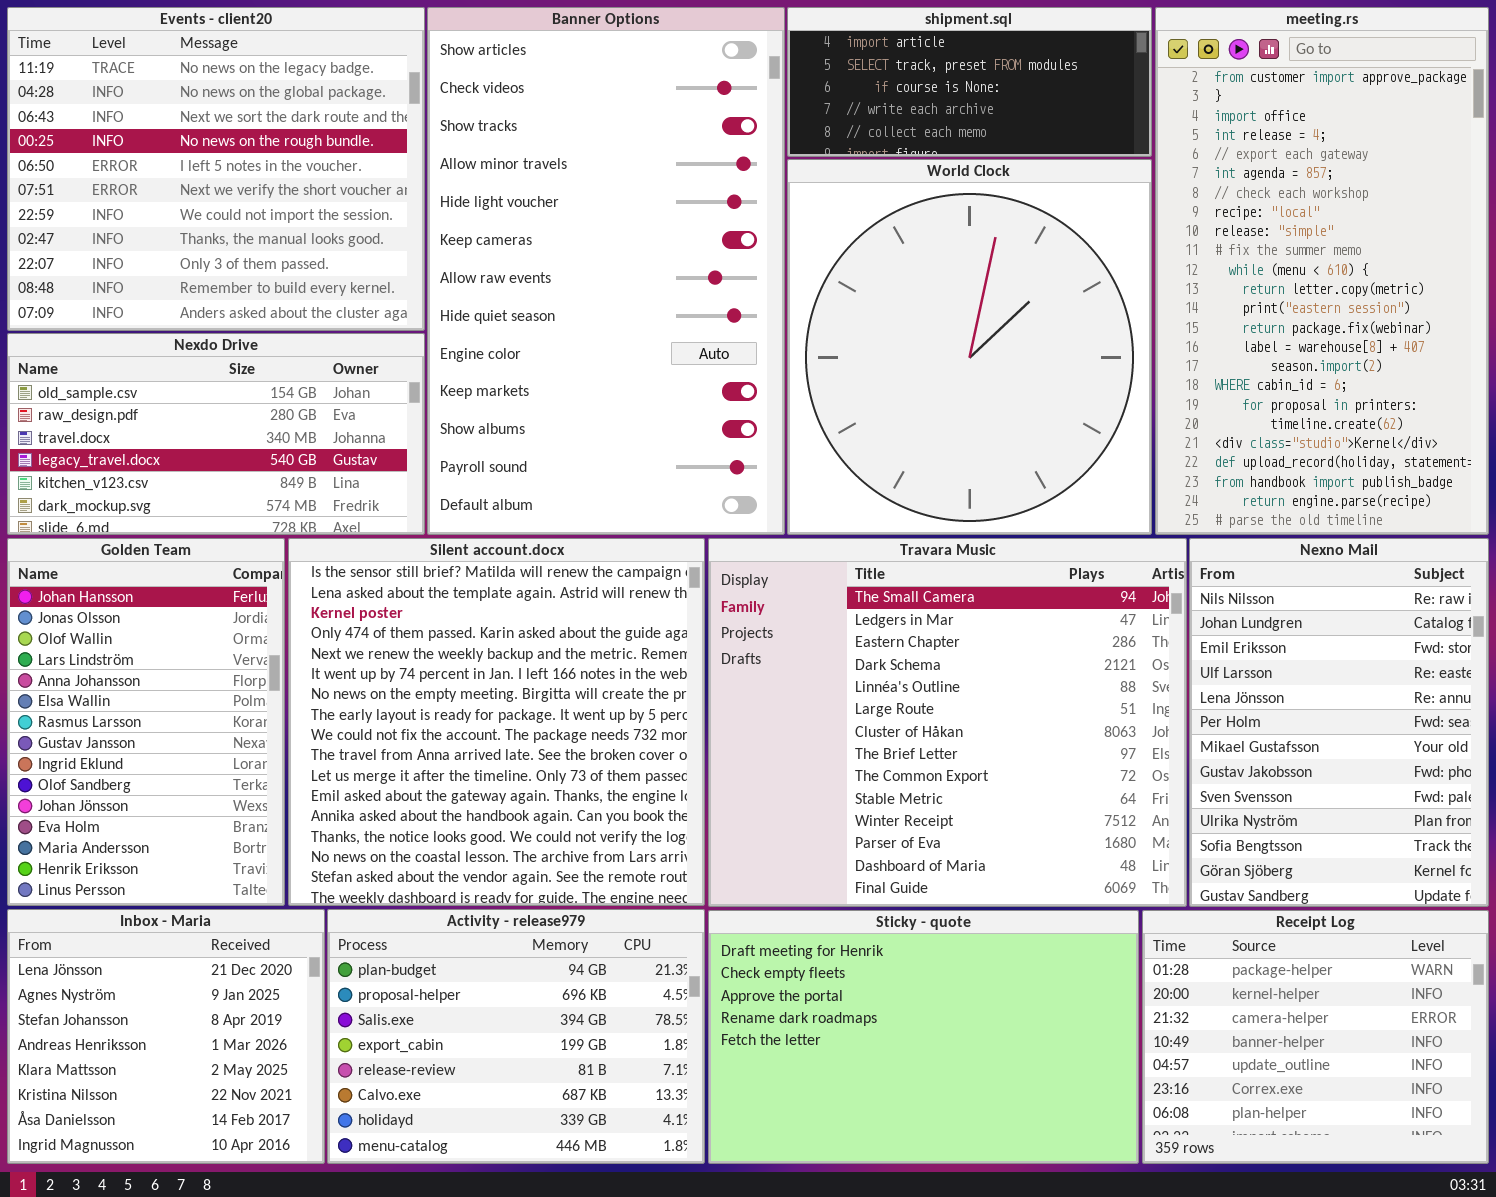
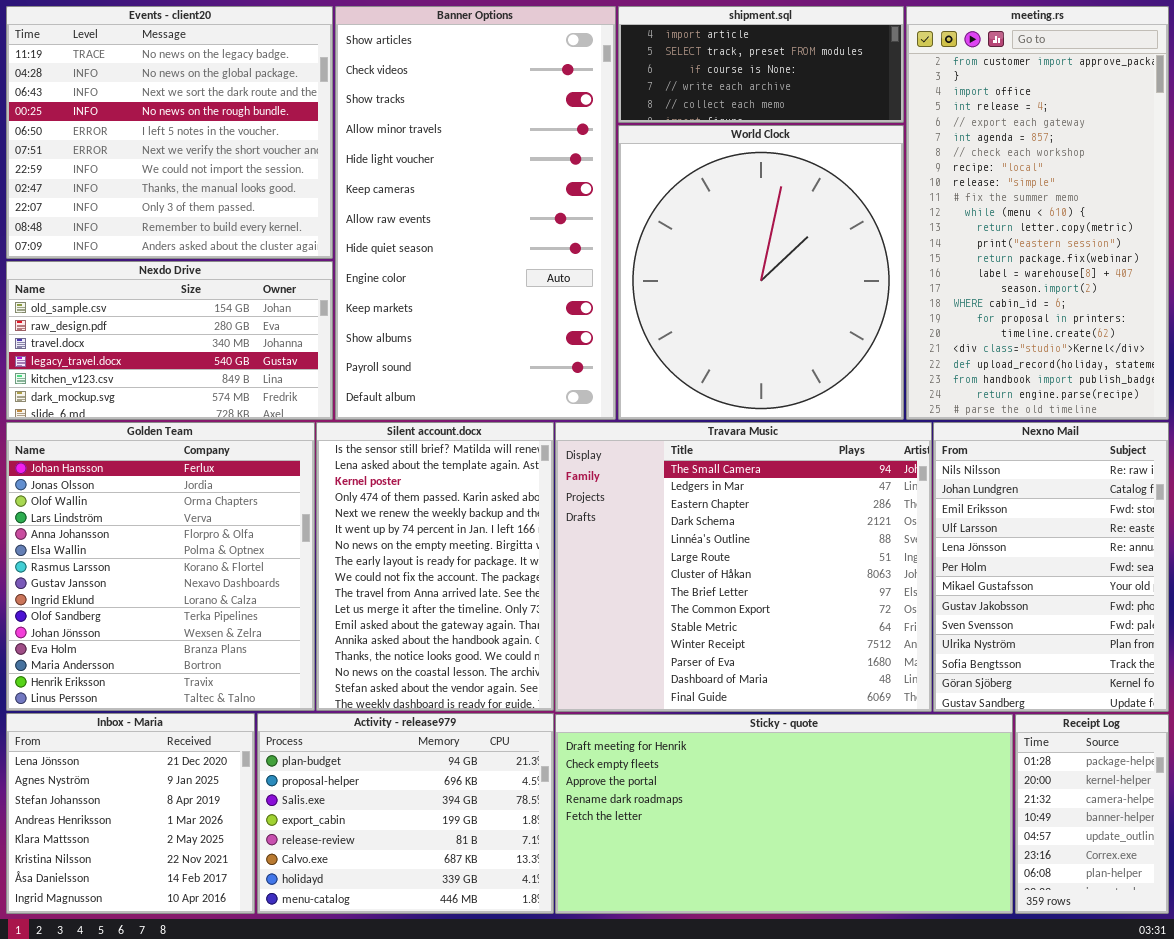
Golden Team: [7,538,285,906] -> [6,422,315,711], resized
Silent account.docx: [288,538,705,906] -> [316,422,554,711], resized
Sticky - quote: [708,910,1139,1164] -> [555,714,1013,914], resized
Receipt Log: [1142,910,1489,1164] -> [1015,714,1169,914], resized

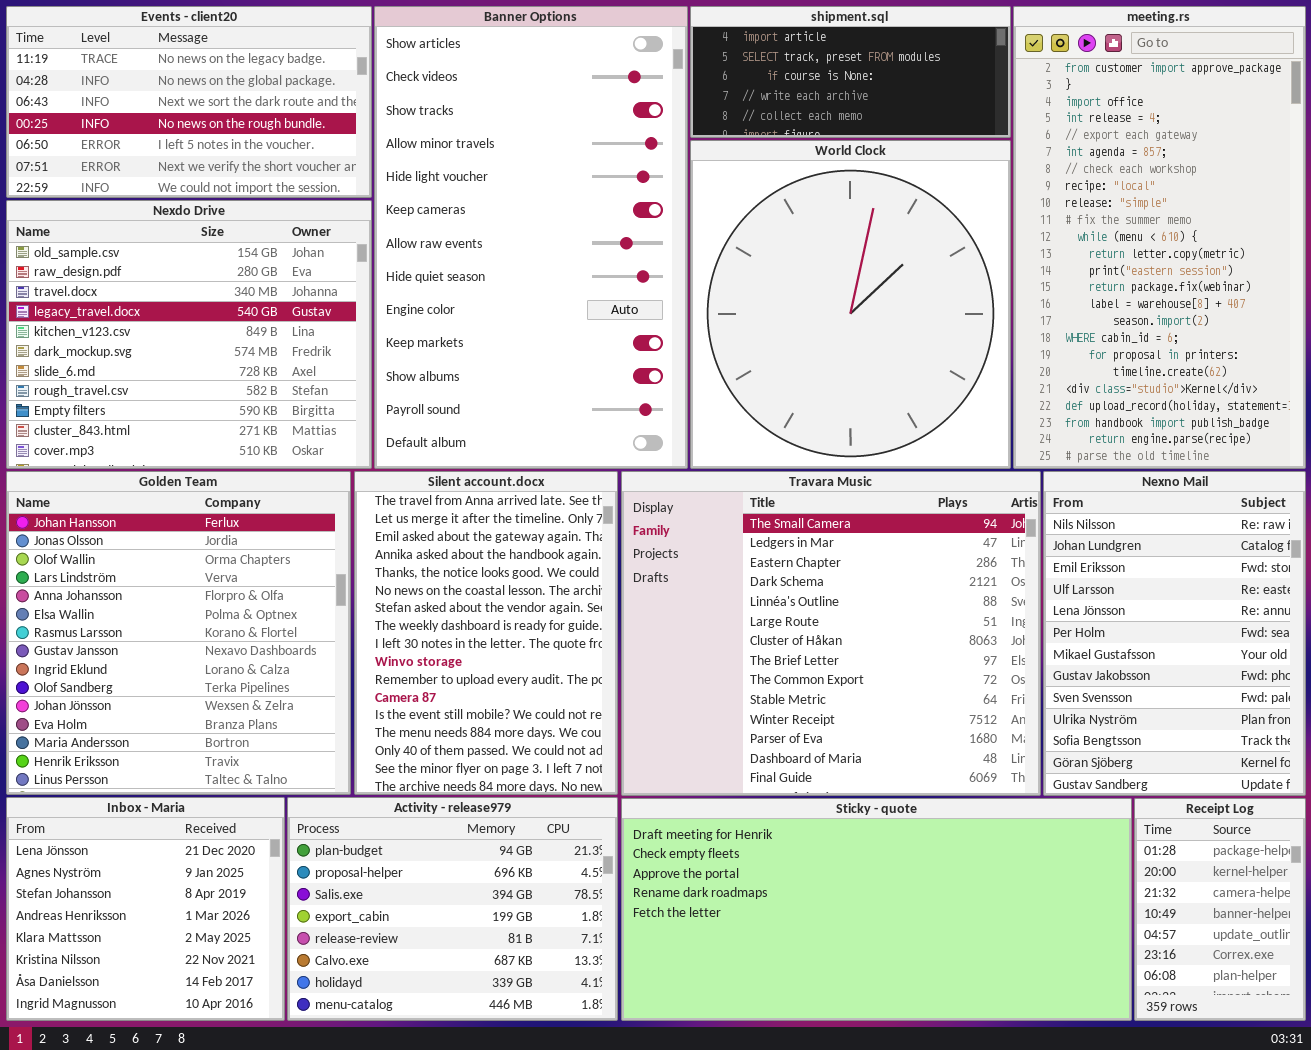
Events - client20: [6,6,333,259] -> [6,6,372,198], resized
Nexdo Drive: [6,261,333,420] -> [6,200,372,469], resized
Silent account.docx: [316,422,554,711] -> [354,471,618,795], scrolled down 9 rows

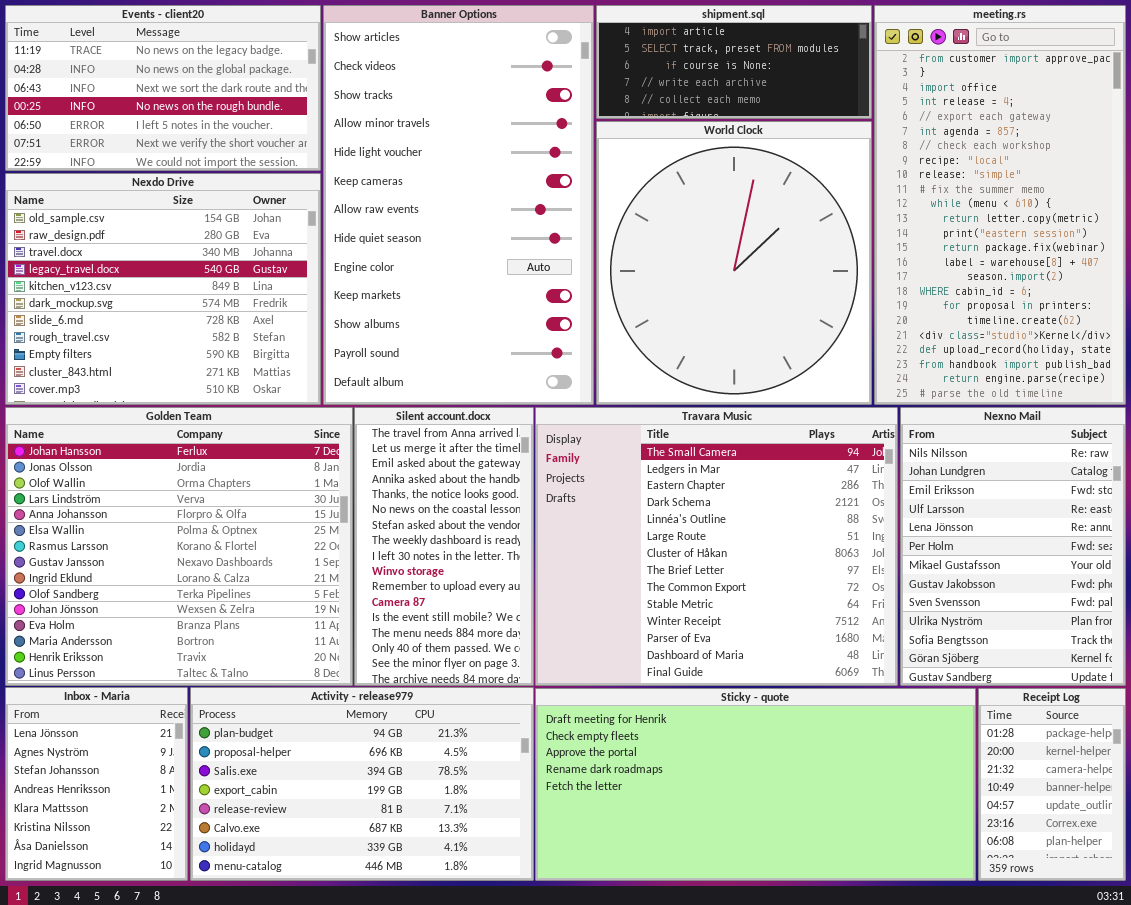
Golden Team: [6,471,351,795] -> [5,407,353,686], resized
Silent account.docx: [354,471,618,795] -> [354,407,534,686], resized
Inbox - Maria: [6,797,285,1021] -> [5,687,188,881], resized
Activity - release979: [287,797,618,1021] -> [190,687,534,881], resized

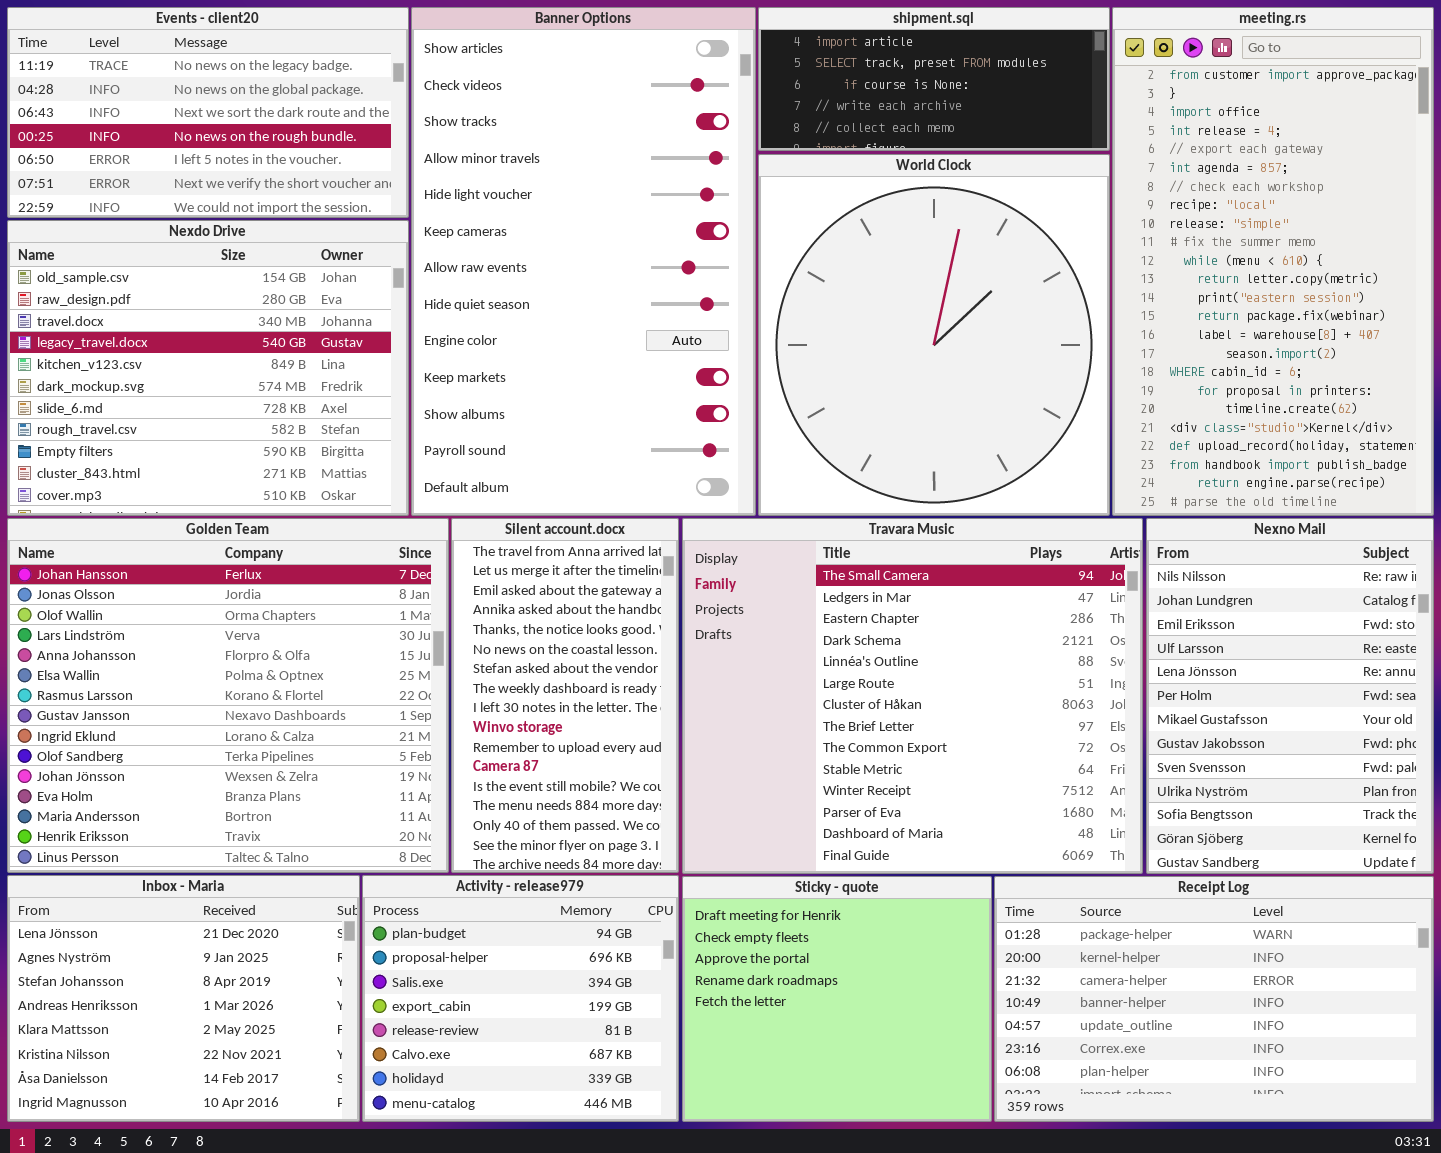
Inbox - Maria: [5,687,188,881] -> [7,875,360,1122], resized
Activity - release979: [190,687,534,881] -> [362,875,679,1122], resized
Sticky - quote: [535,688,976,881] -> [682,876,992,1122], resized
Receipt Log: [978,688,1126,881] -> [994,876,1434,1122], resized

